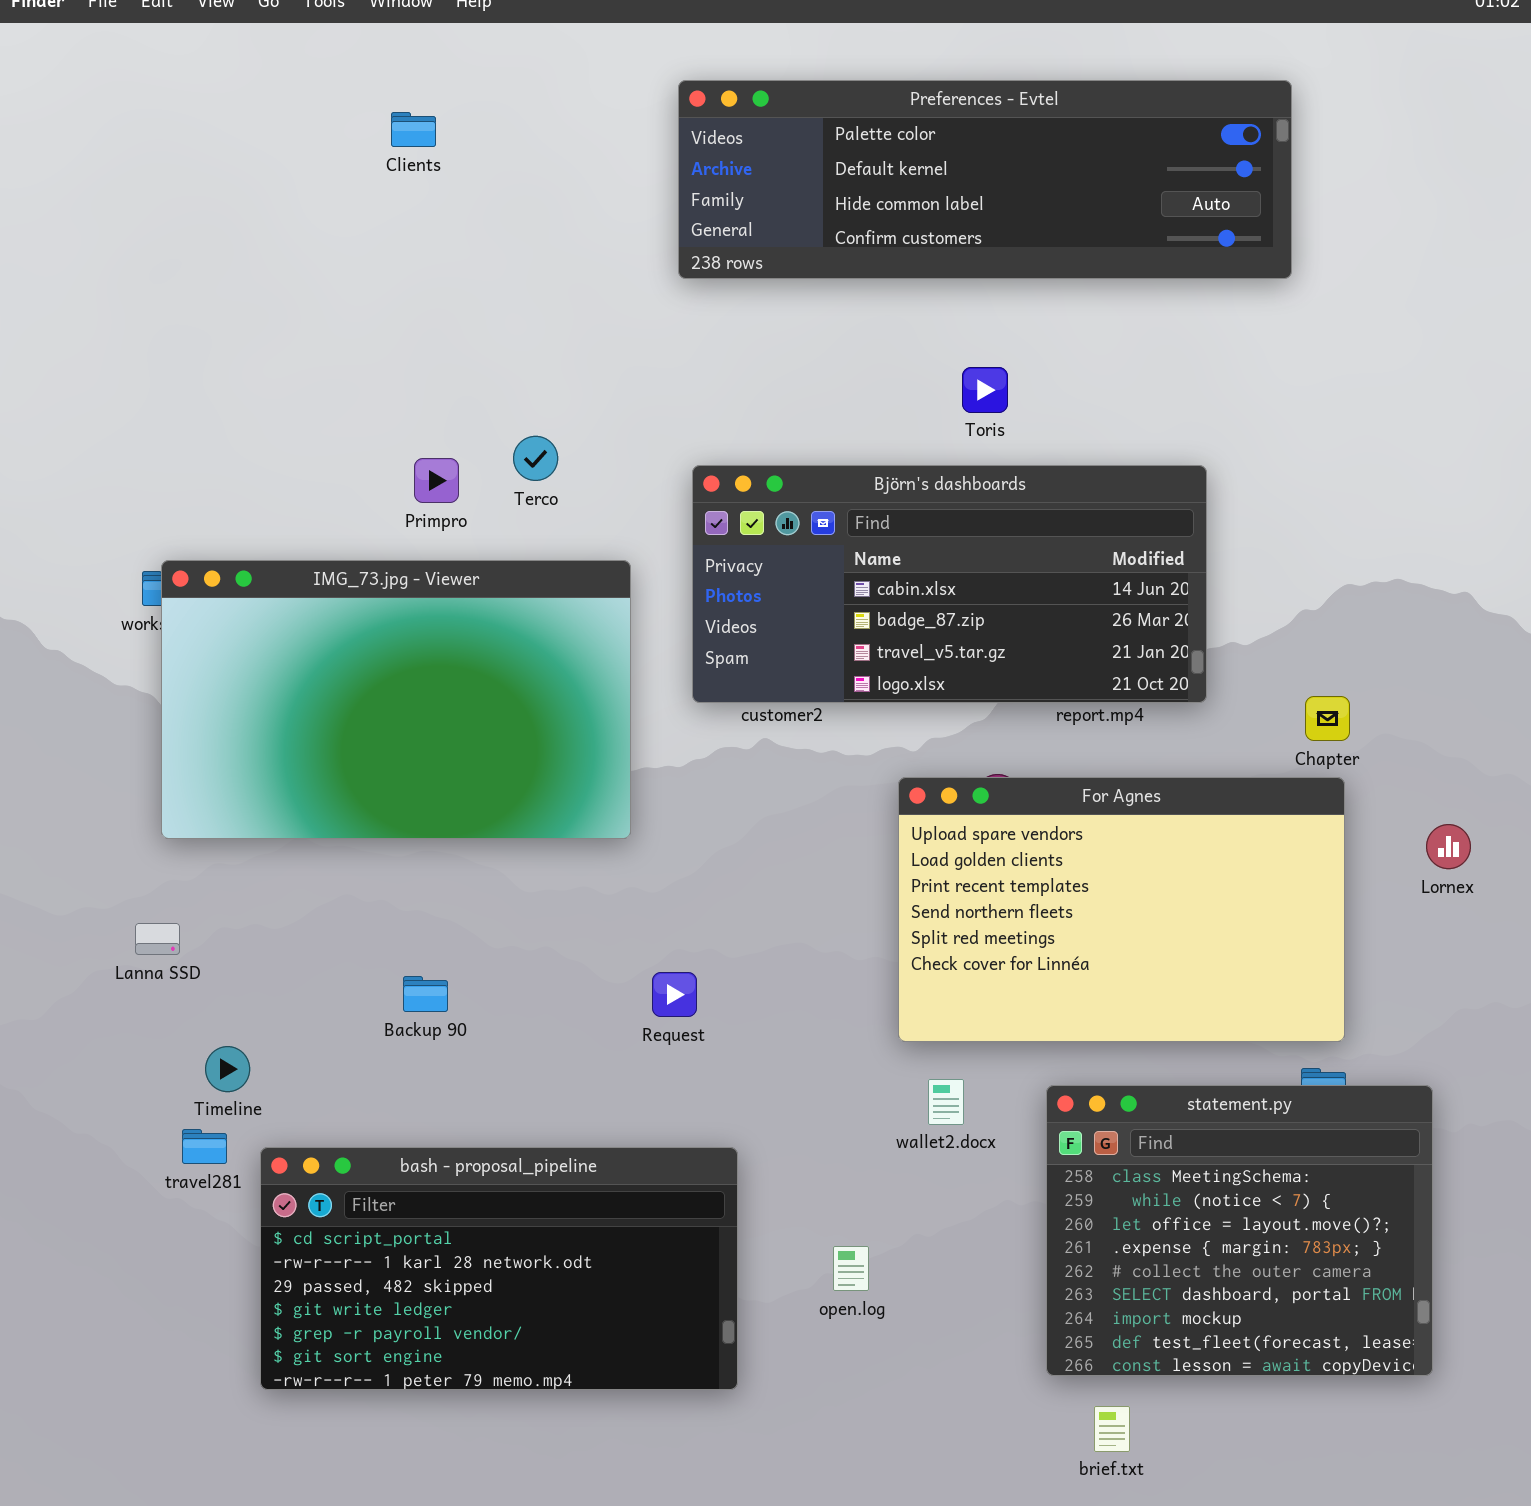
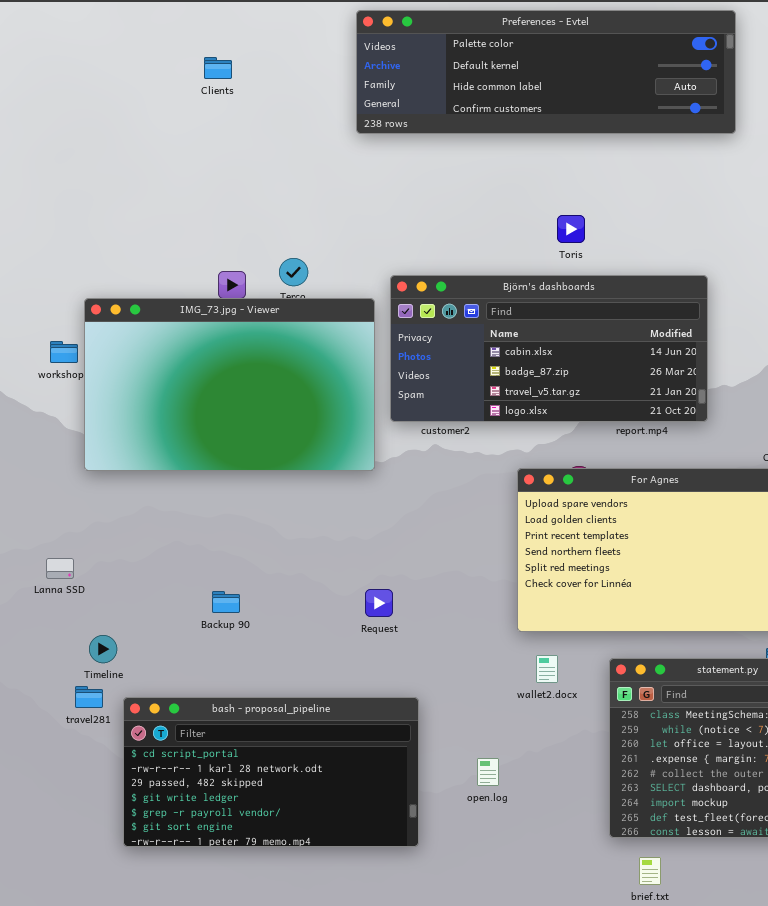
Preferences - Evtel: [678,80,1292,279] -> [356,10,736,134], moved
IMG_73.jpg - Viewer: [161,560,631,839] -> [84,298,375,471], moved

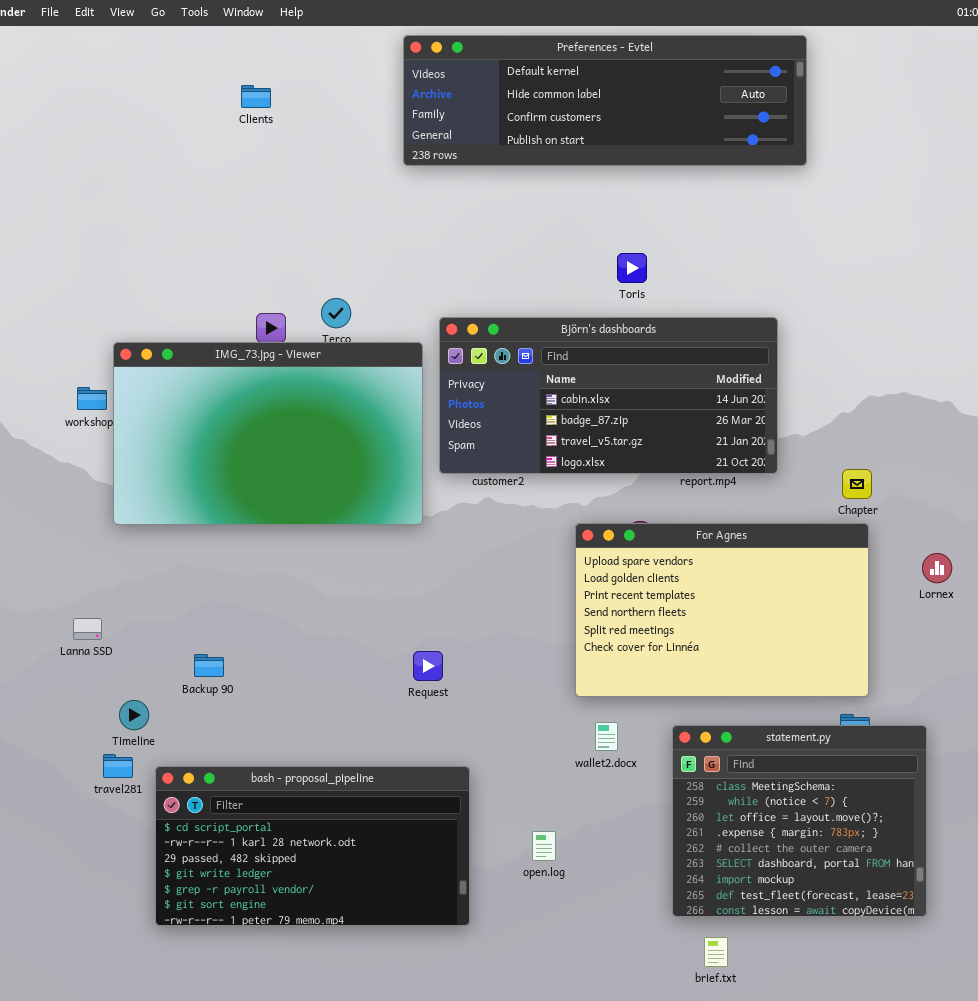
Preferences - Evtel: [356,10,736,134] -> [403,35,807,166], scrolled down 1 row
Backup 90: [212,591,240,613] -> [194,654,224,677], moved

